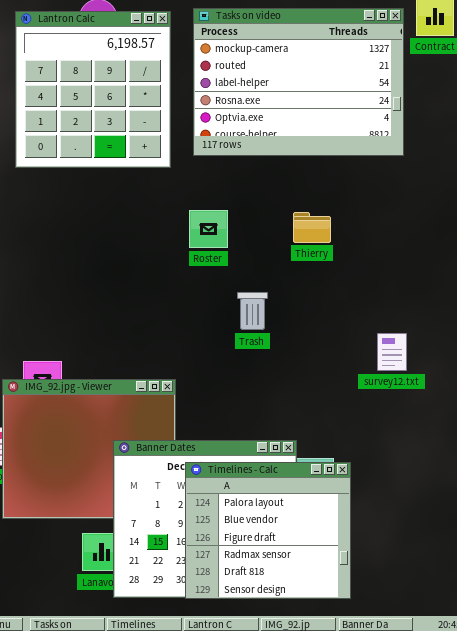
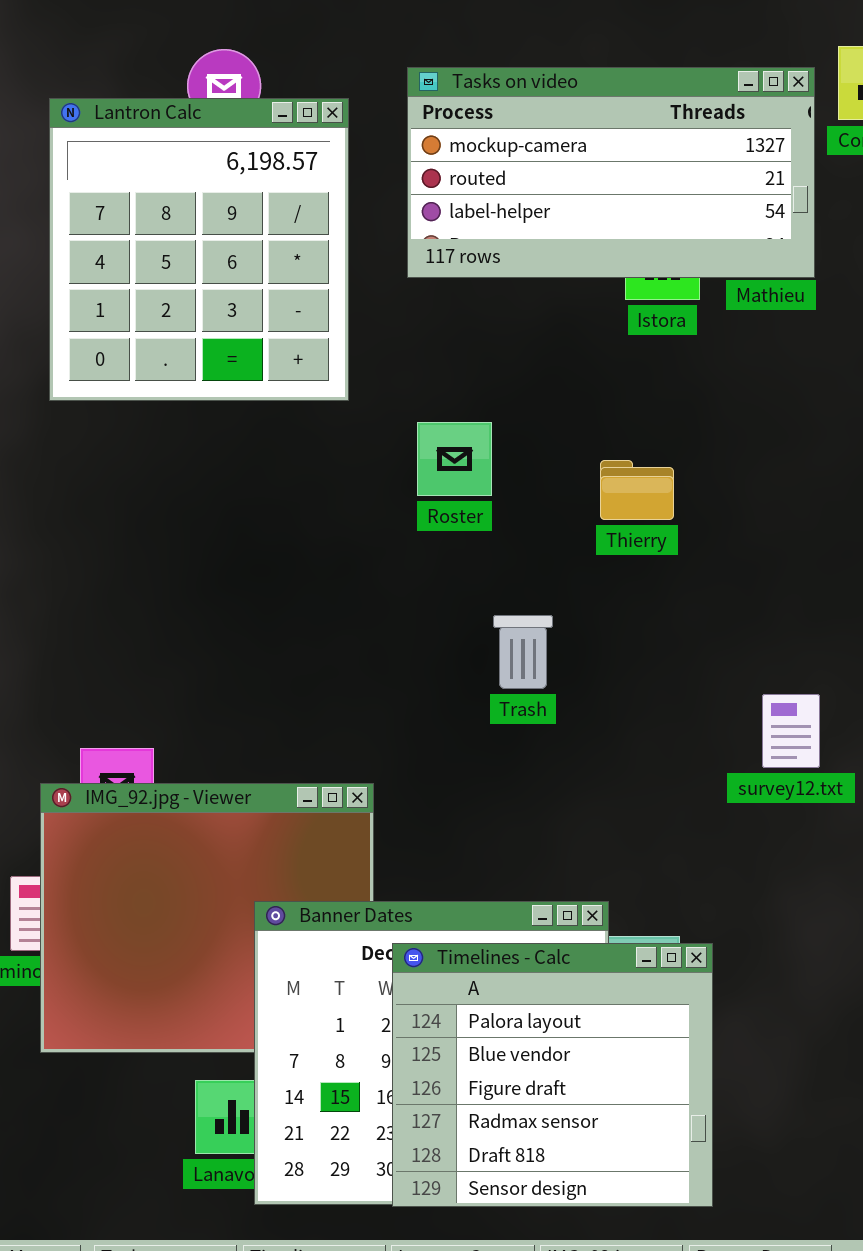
Tasks on video: [193,8,404,156] -> [407,67,815,278], resized
Lantron Calc: [15,11,171,168] -> [49,98,349,401], moved
Roster: [189,210,228,248] -> [417,422,492,496], moved

